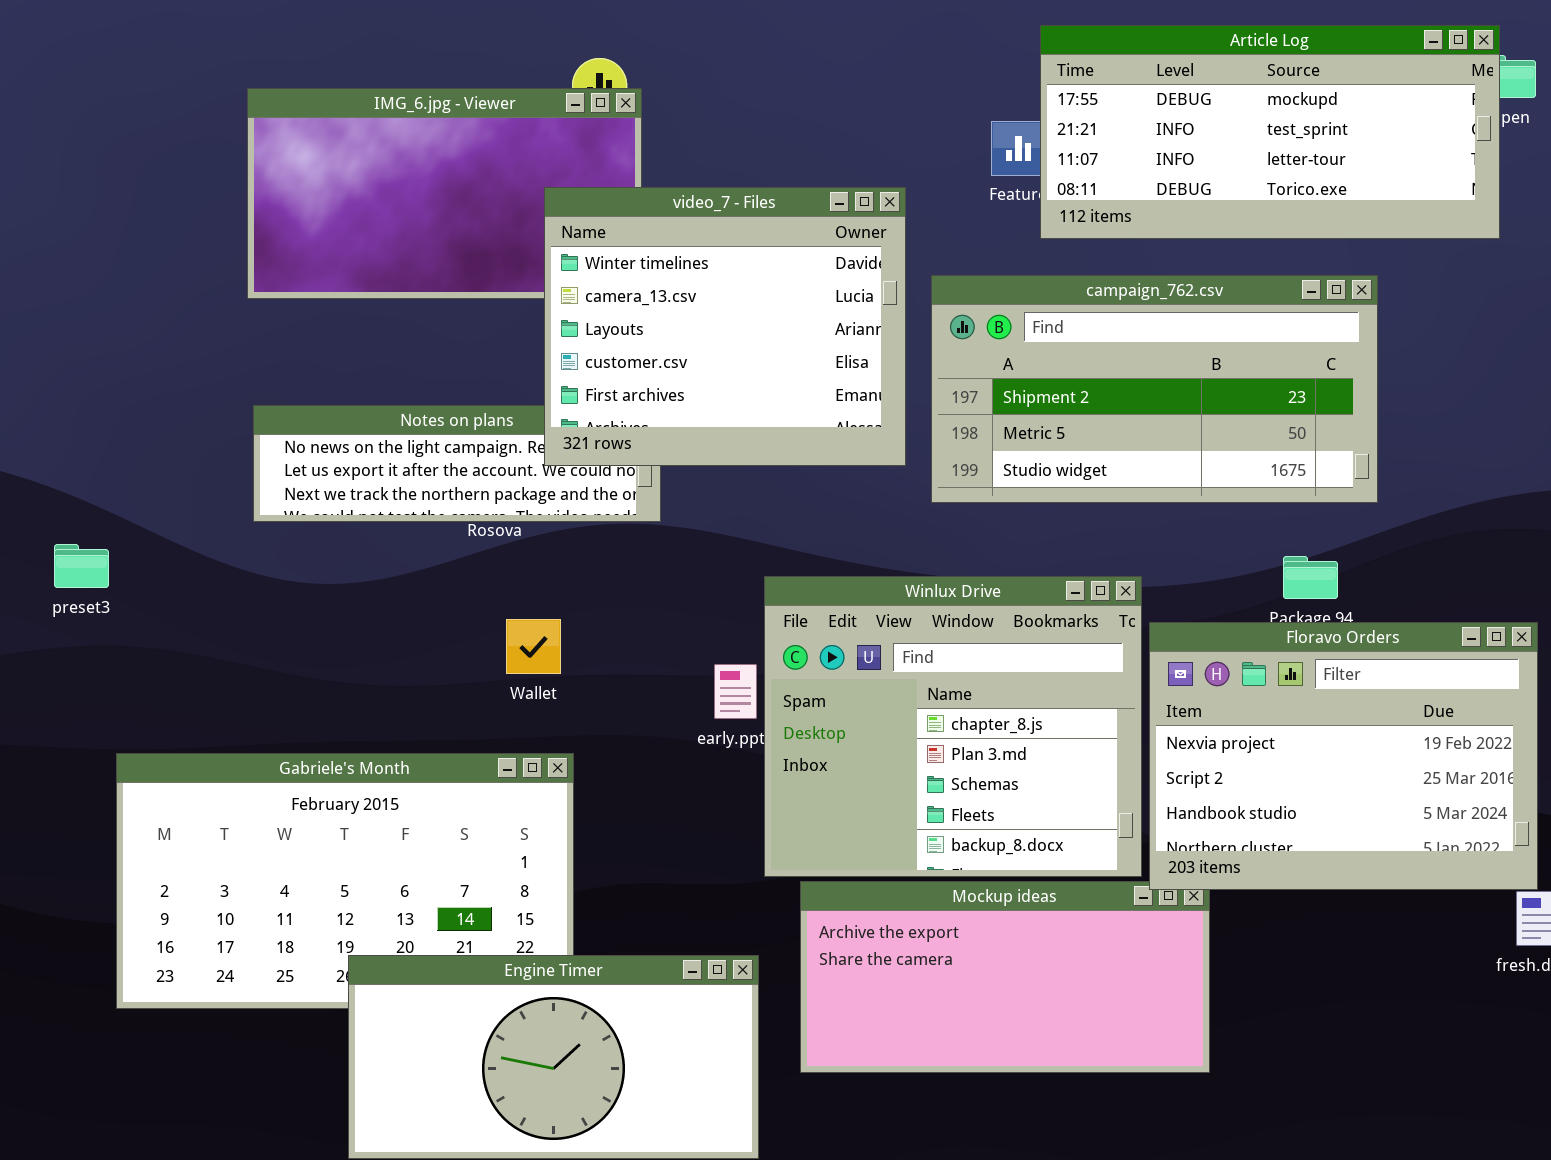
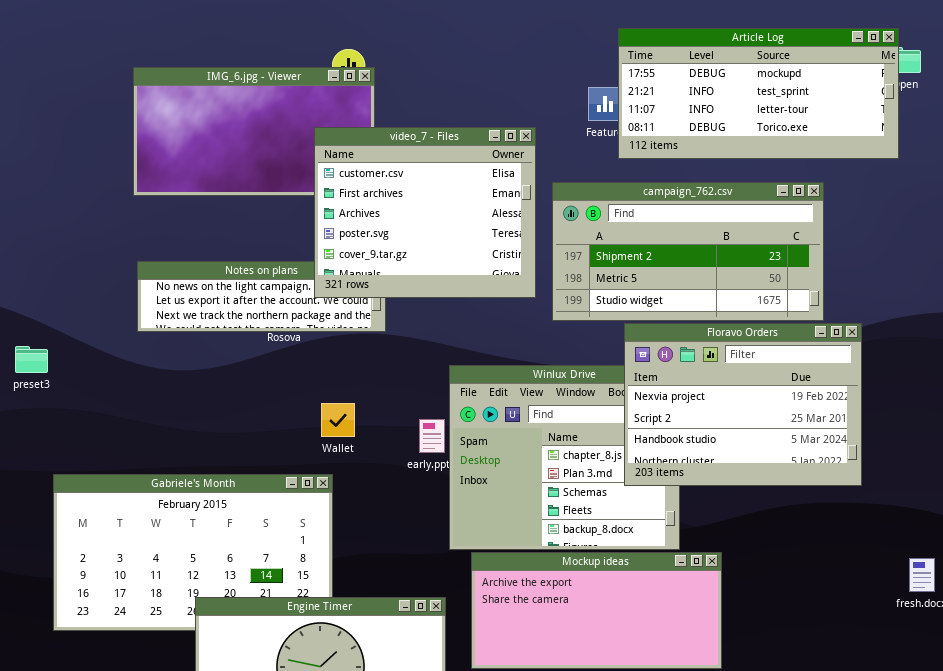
video_7 - Files: [544,187,906,466] -> [314,127,536,298], scrolled down 3 rows
Wallet: [506,619,561,674] -> [321,403,355,437], moved
Floravo Orders: [1149,622,1538,890] -> [624,323,862,486], moved

